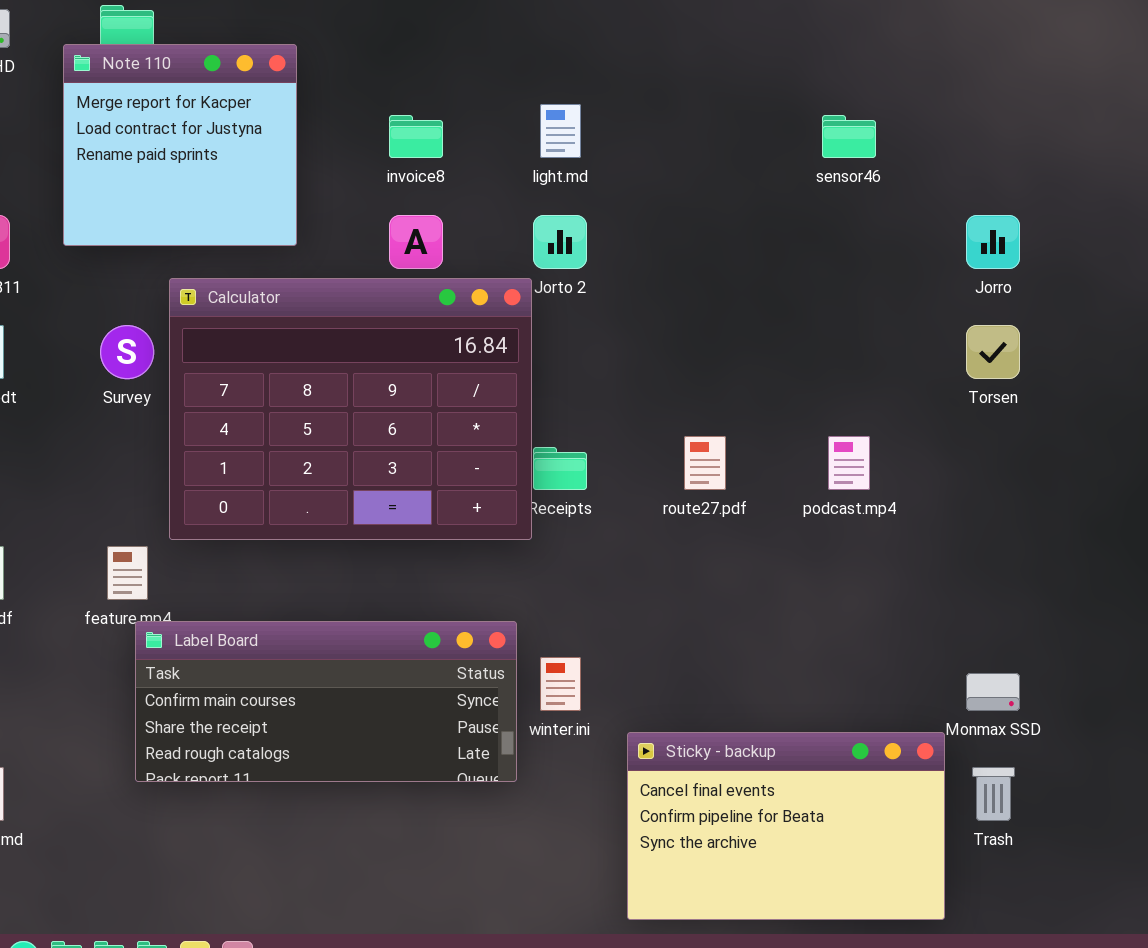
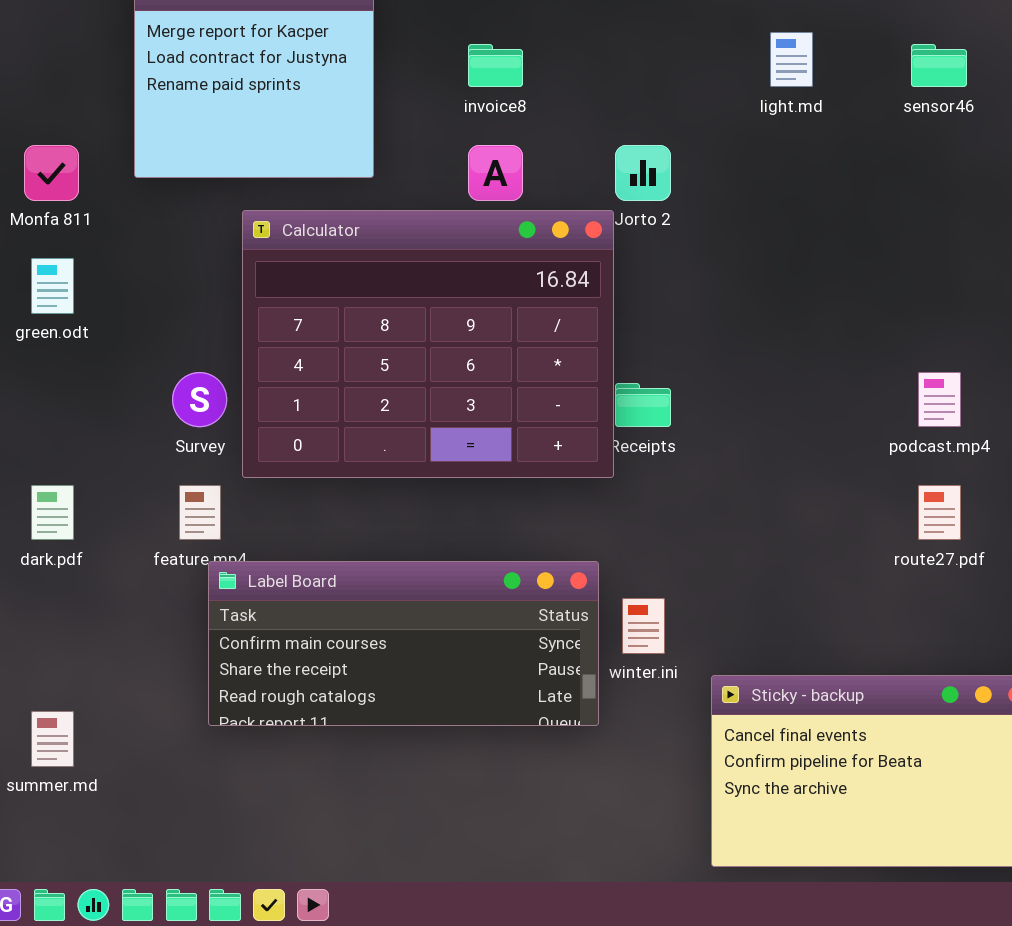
light.md: [540,104,581,158] -> [770,32,813,87], moved
Survey: [100,325,154,379] -> [172,372,227,427], moved
route27.pdf: [684,436,726,490] -> [918,485,961,540], moved

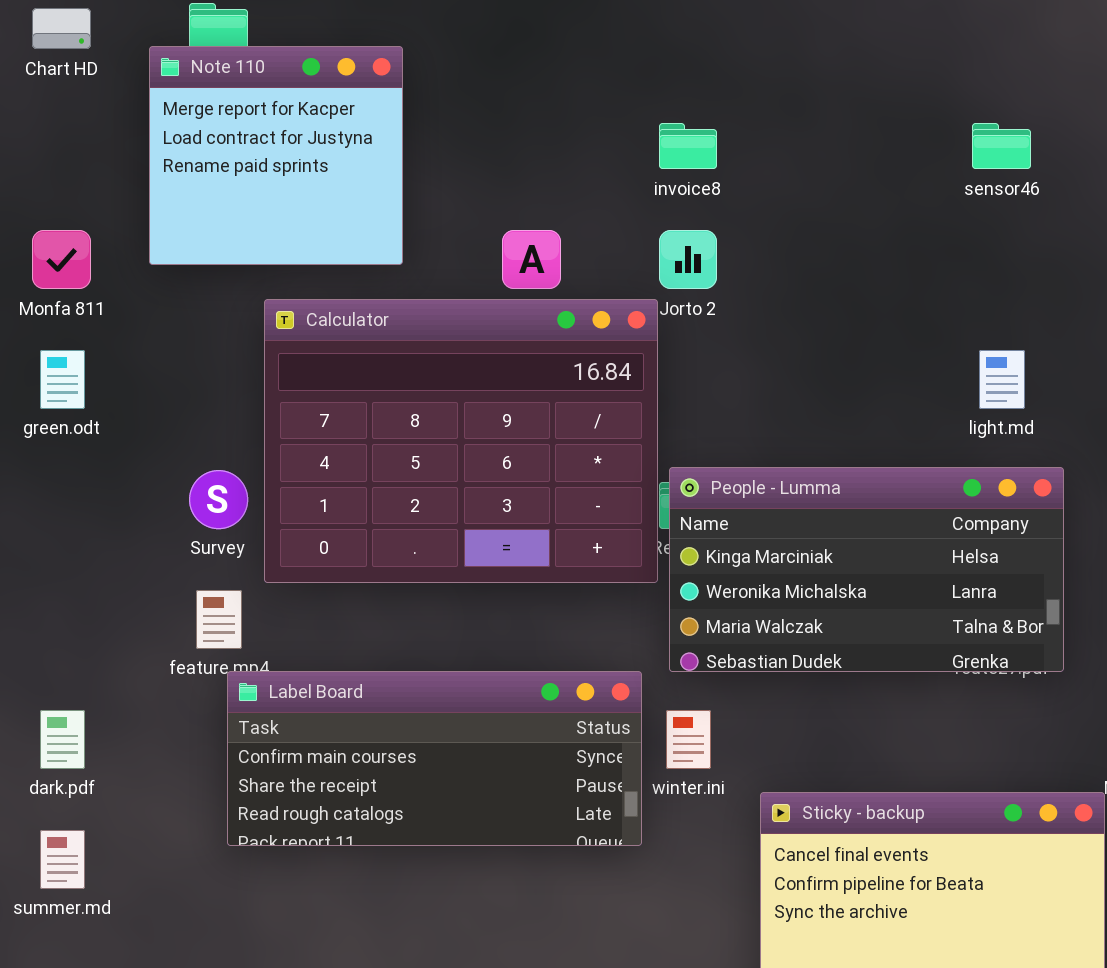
light.md: [770,32,813,87] -> [979,350,1025,409], moved
invoice8: [468,44,523,87] -> [659,123,717,169], moved
People - Lumma: none -> [669,467,1064,672], opened
dark.pdf: [31,485,74,540] -> [40,710,85,769], moved

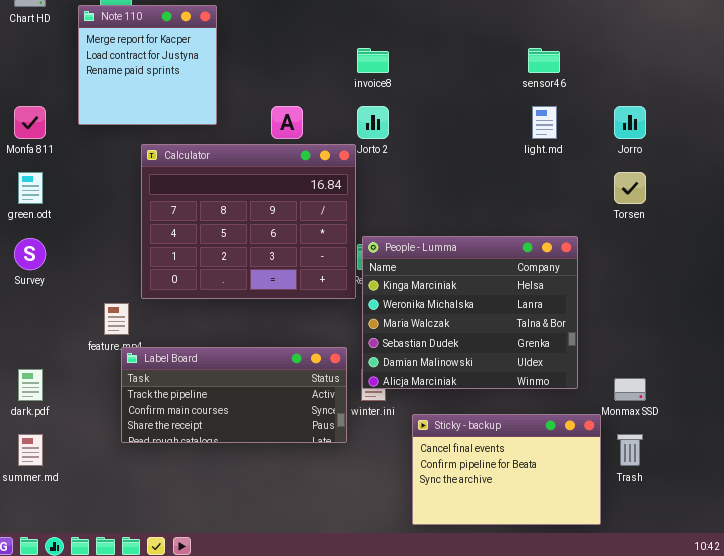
light.md: [979,350,1025,409] -> [532,106,557,139], moved
People - Lumma: [669,467,1064,672] -> [362,236,578,389], resized
Survey: [189,470,248,529] -> [14,238,46,270], moved
Label Board: [227,671,642,846] -> [121,347,347,443], scrolled up 1 row

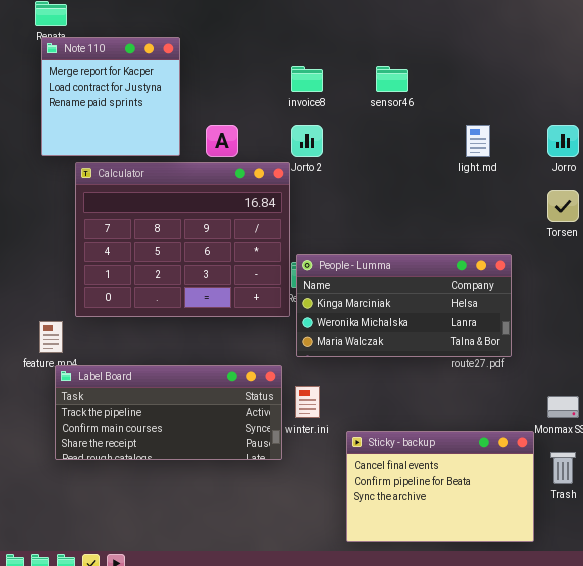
Note 110: [78,5,217,125] -> [41,37,180,156], moved
sensor46: [528,48,560,73] -> [376,66,408,92], moved
People - Lumma: [362,236,578,389] -> [296,254,512,357], resized

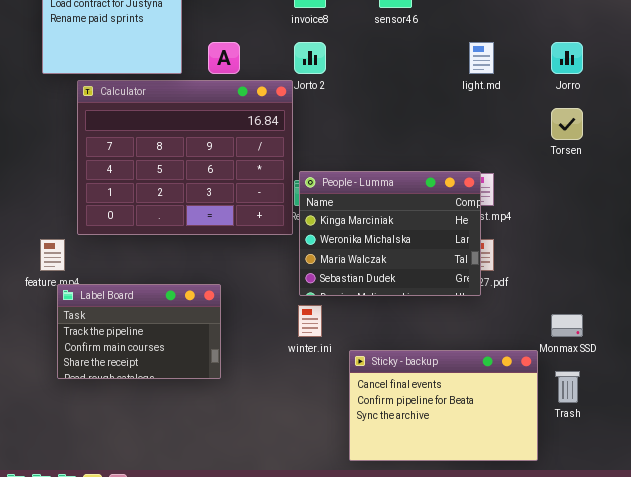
People - Lumma: [296,254,512,357] -> [299,171,481,296], resized
Label Board: [55,365,282,460] -> [57,284,221,379], resized

